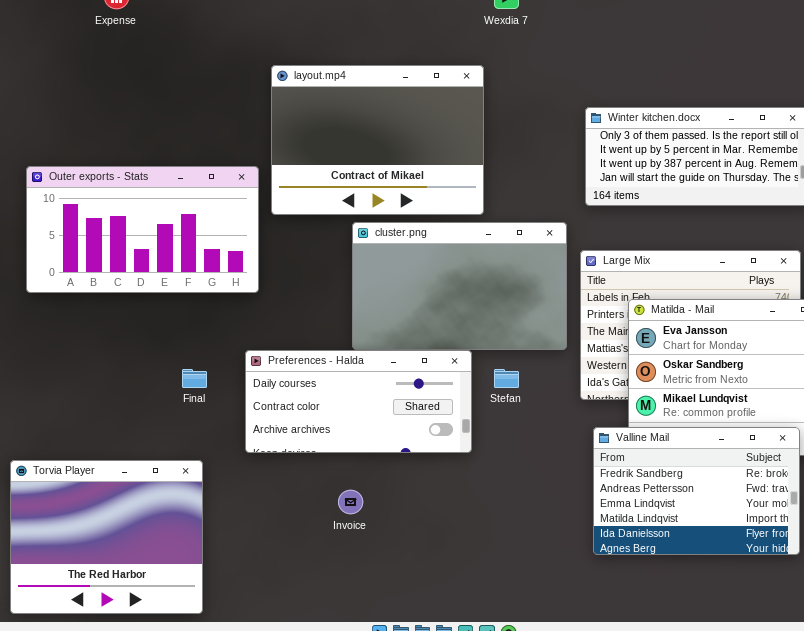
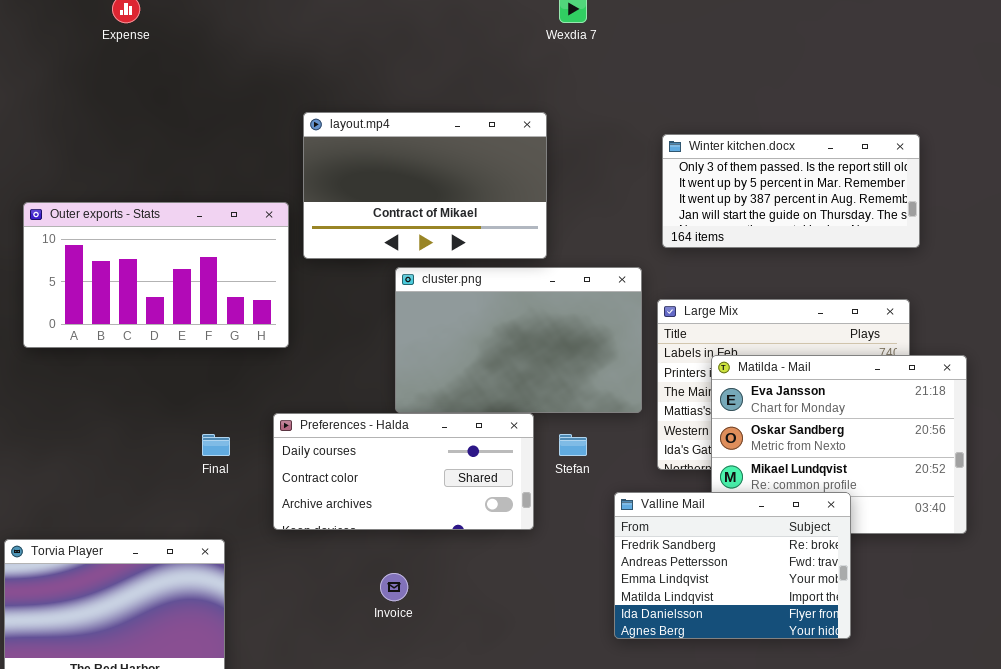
layout.mp4: [271,65,484,215] -> [303,112,547,259], resized
Valline Mail: [593,427,800,555] -> [614,492,851,639], moved

